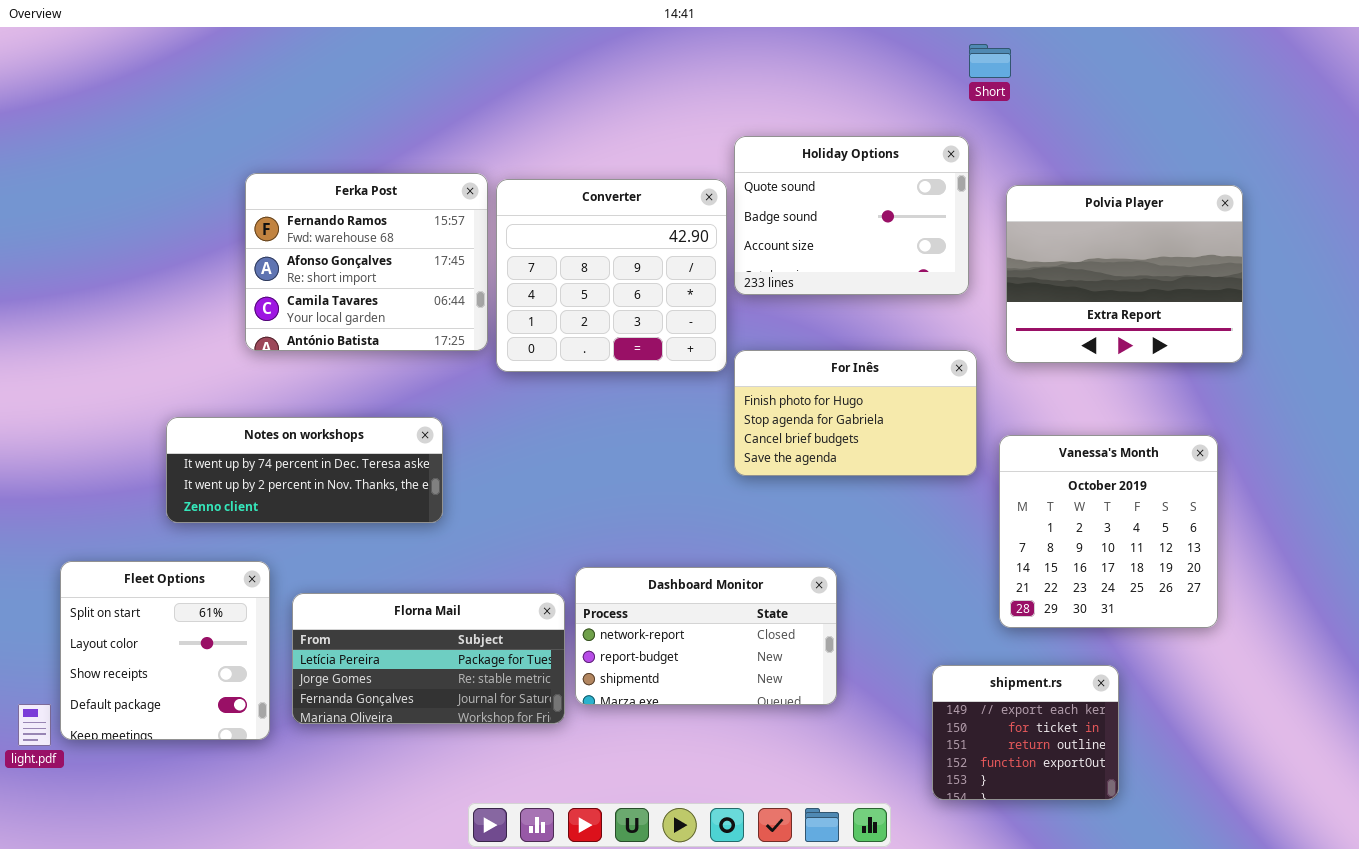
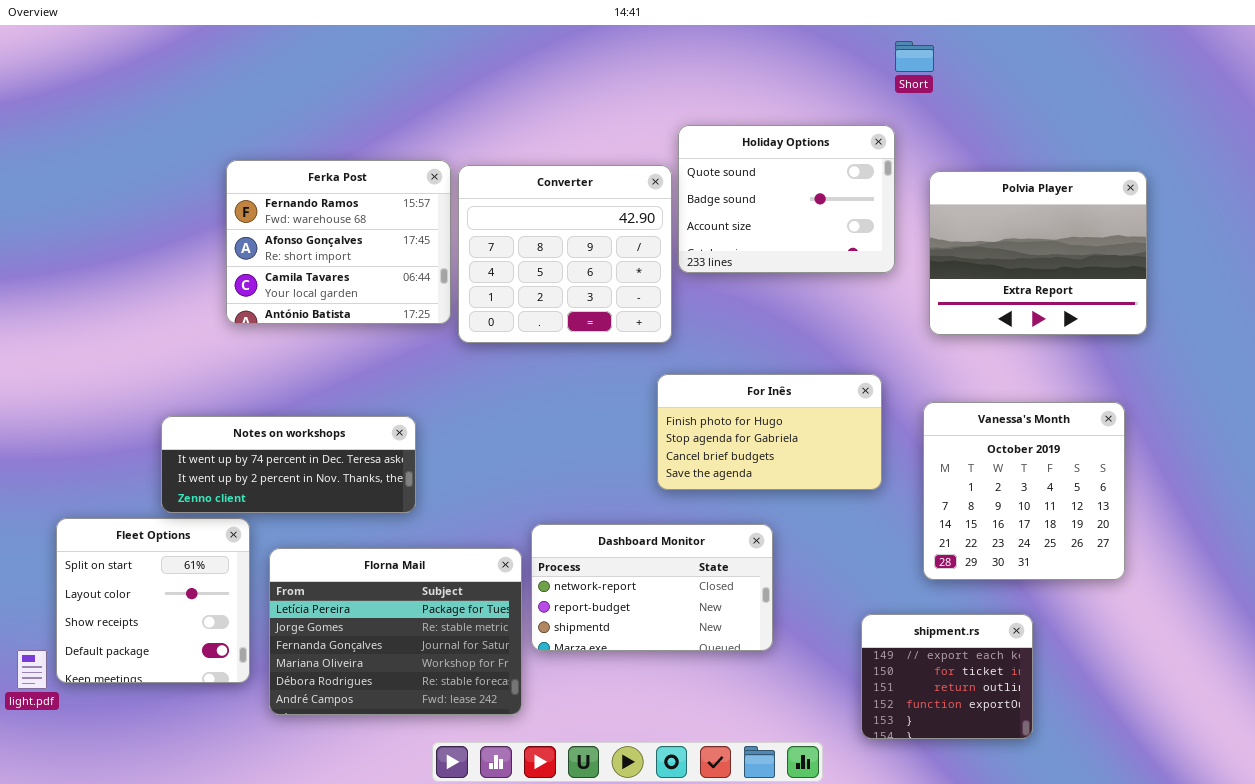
For Inês: [734,350,977,476] -> [657,374,882,490], moved
Notes on workshops: [166,417,443,523] -> [161,416,416,513], moved
Florna Mail: [292,593,565,724] -> [269,548,522,715], resized

